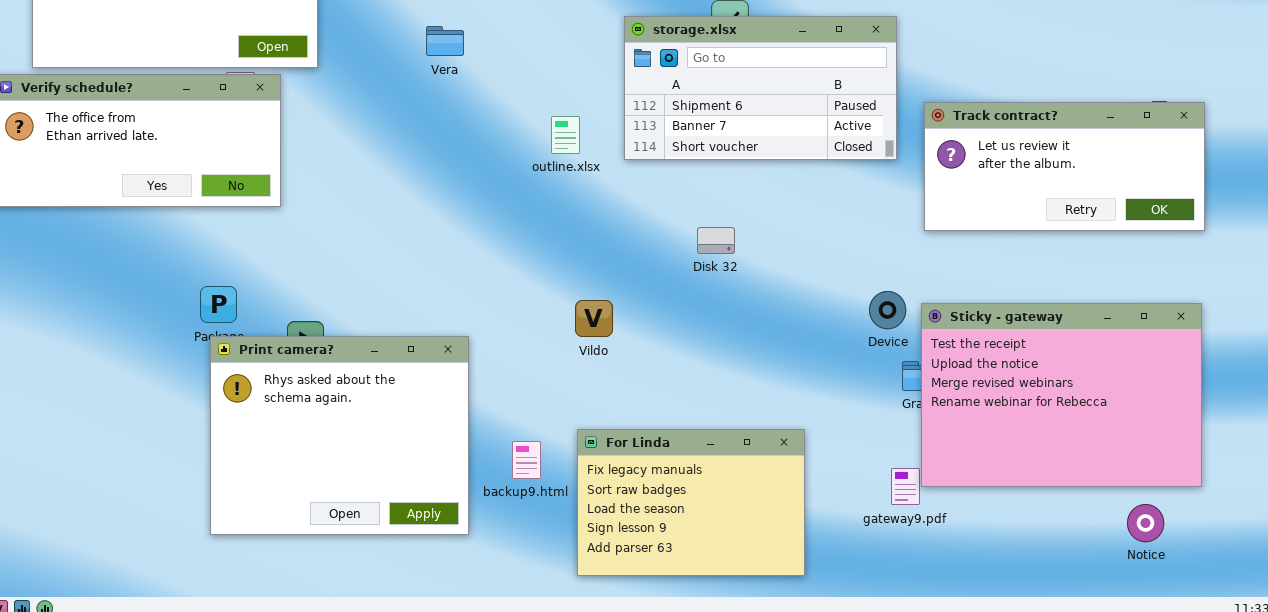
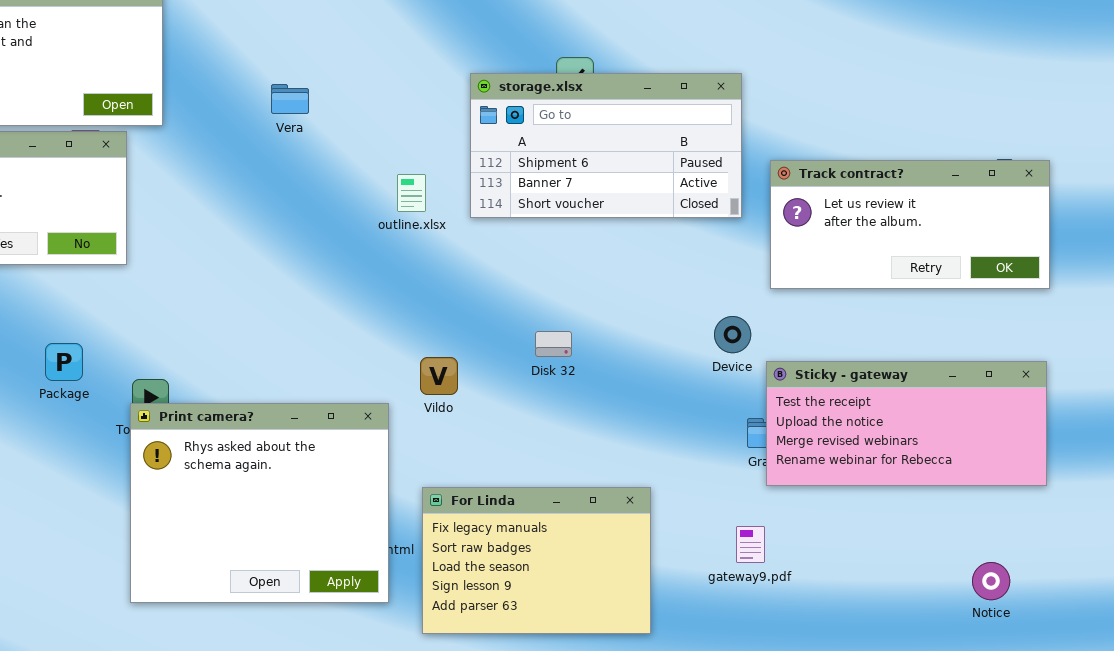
Disk 32: [697,227,735,254] -> [535,331,572,357], moved
Device: [869,291,906,329] -> [714,316,751,353], moved
Sticky - gateway: [921,303,1202,487] -> [766,361,1047,486], resized
Print camera?: [210,336,469,535] -> [130,403,389,603], moved

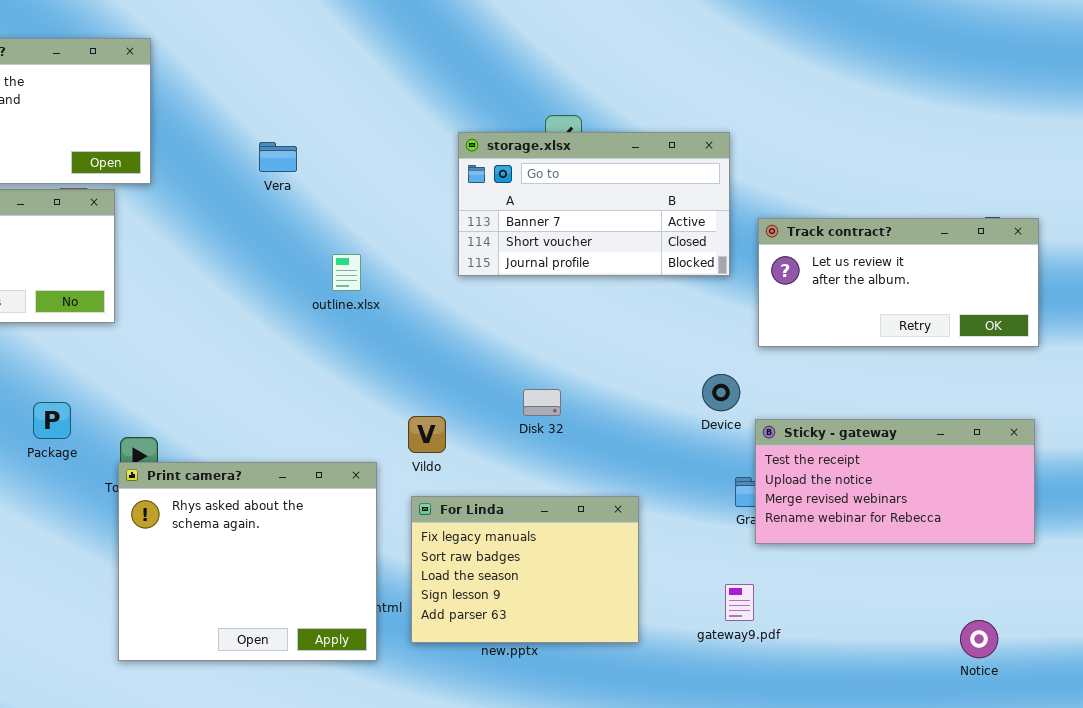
storage.xlsx: [470,73,742,218] -> [458,132,730,276], scrolled down 1 row
outline.xlsx: [397,174,426,212] -> [332,254,361,291], moved
For Linda: [422,487,651,634] -> [411,496,639,643], moved

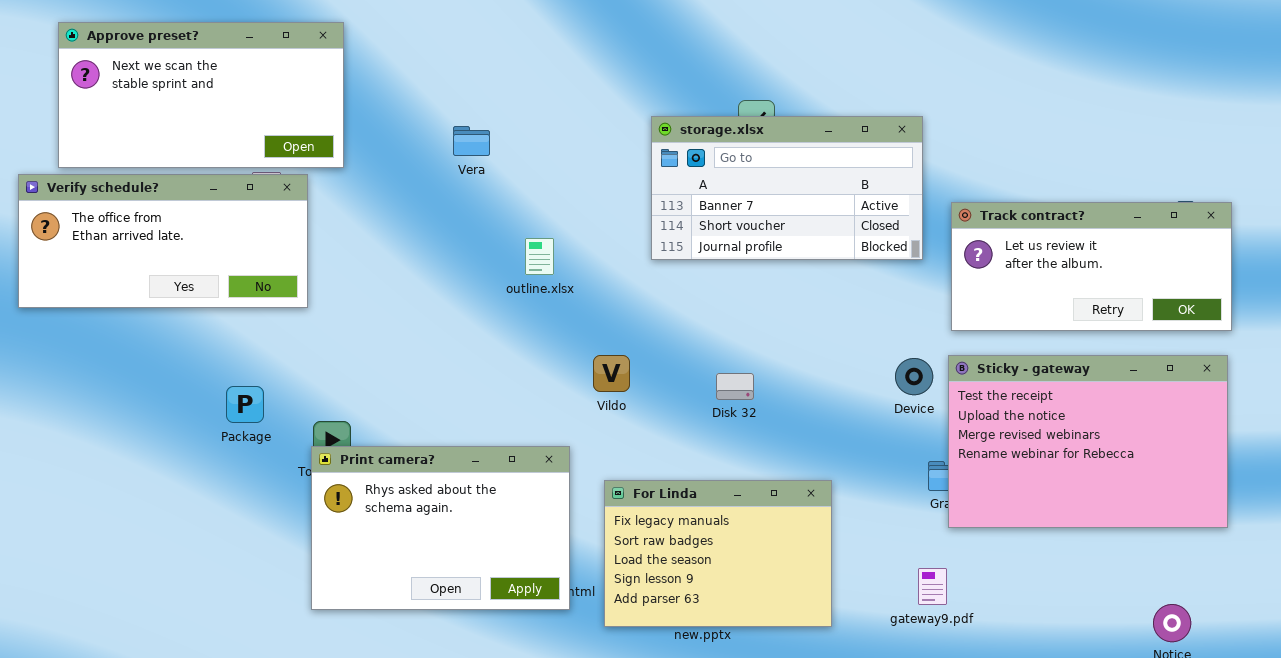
Vildo: [408,416,446,453] -> [593,355,630,392], moved
Sticky - gateway: [755,419,1035,544] -> [948,355,1228,528], resized
Print camera?: [118,462,377,661] -> [311,446,570,610], resized

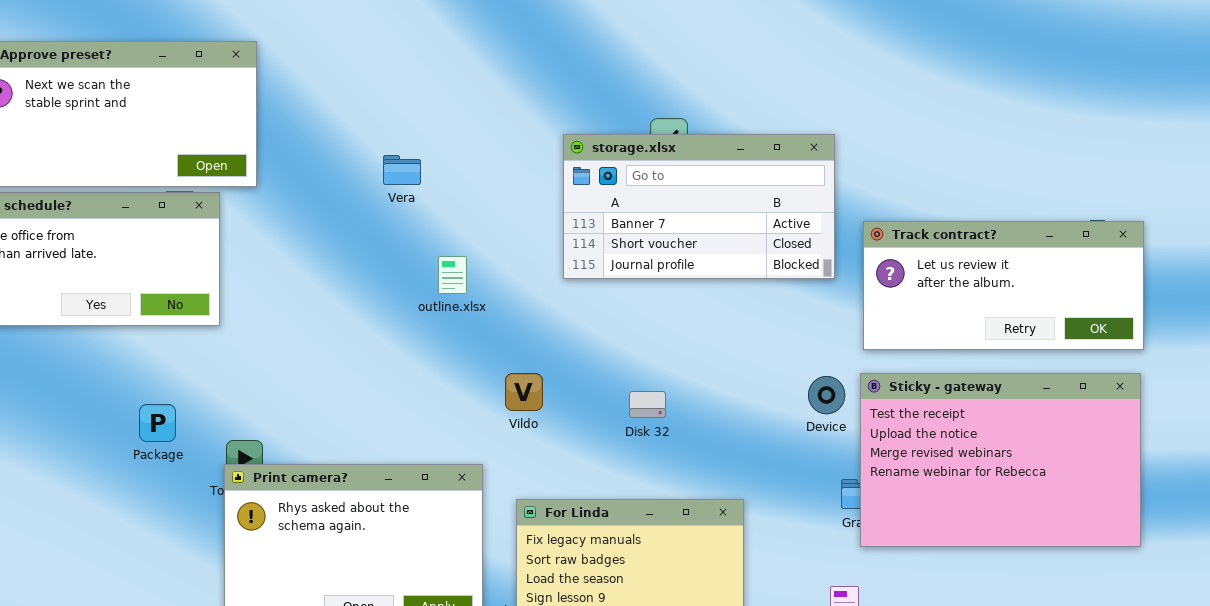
Vera: [453,126,490,156] -> [383,155,421,185], moved

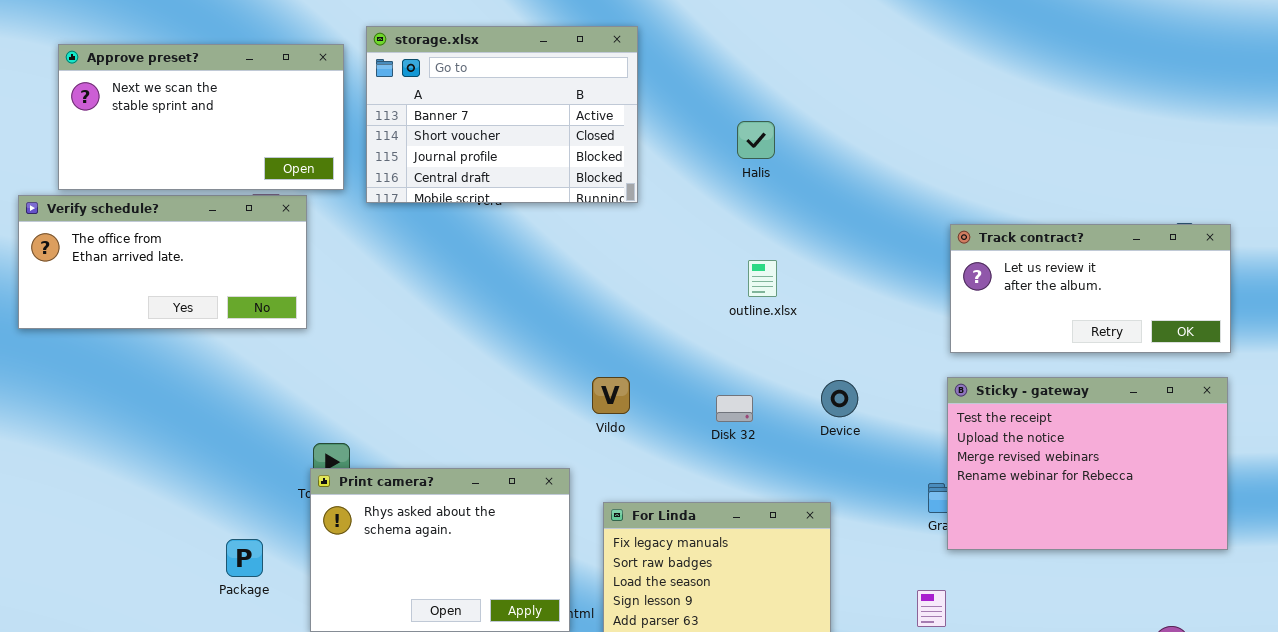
storage.xlsx: [563,134,835,279] -> [366,26,638,203], moved, resized
outline.xlsx: [438,256,467,294] -> [748,260,777,297], moved
Device: [808,376,845,414] -> [821,380,858,417], moved
Package: [139,404,176,442] -> [226,539,263,577], moved

